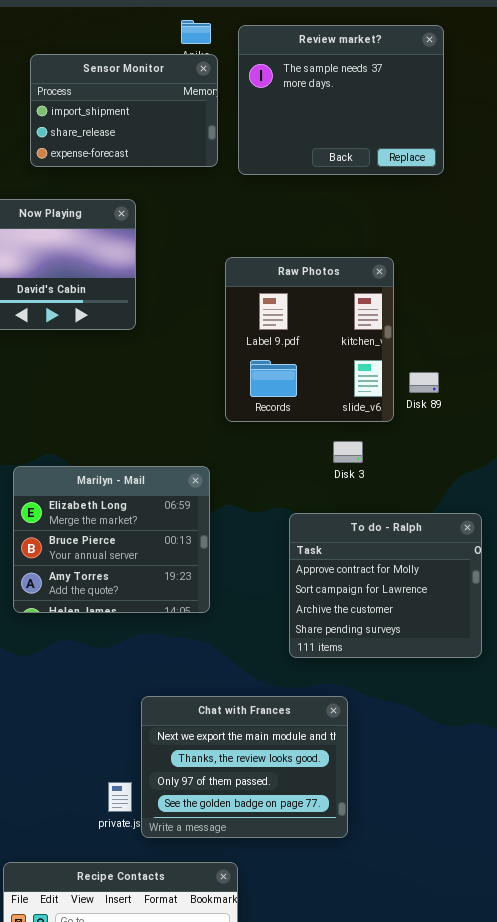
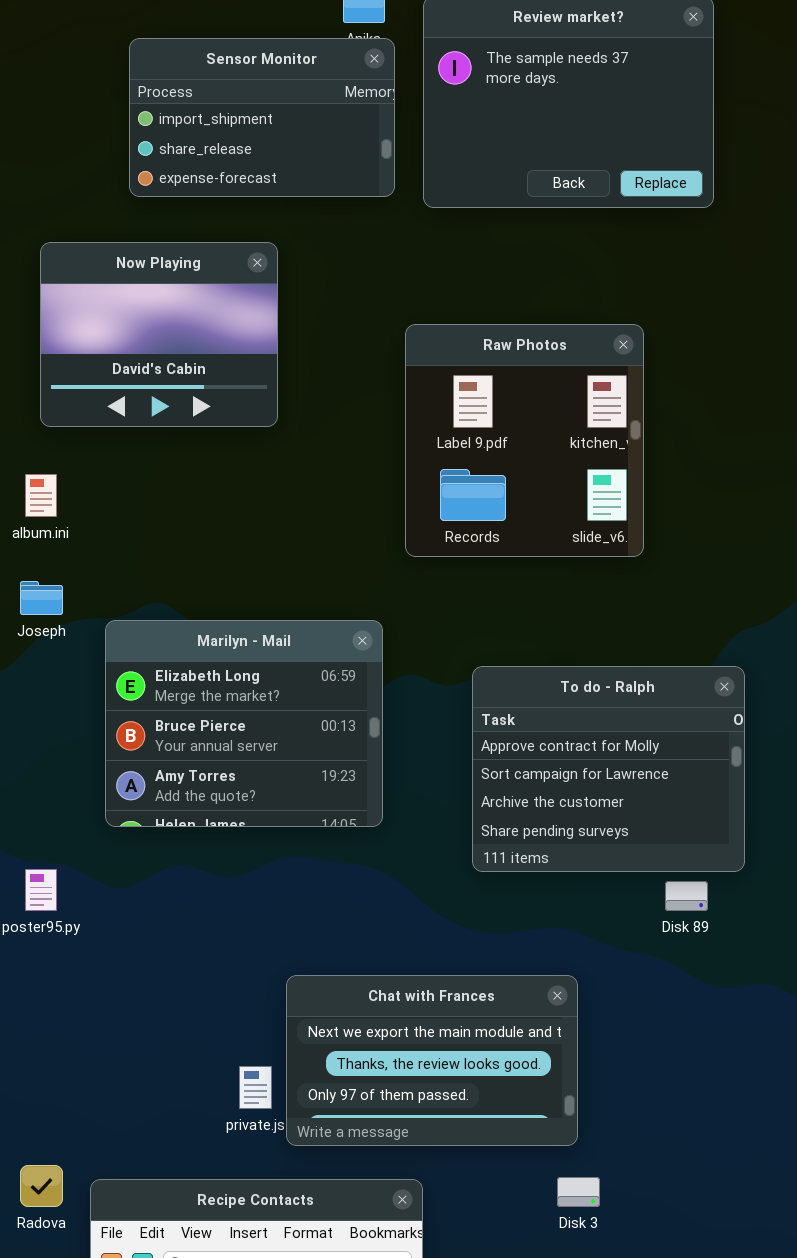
Disk 89: [409,372,439,393] -> [665,881,708,911], moved
Disk 3: [333,441,363,463] -> [557,1177,600,1207], moved
To do - Ralph: [289,513,482,658] -> [472,666,745,872], moved
Chat with Frances: [141,696,348,838] -> [286,975,578,1146], resized

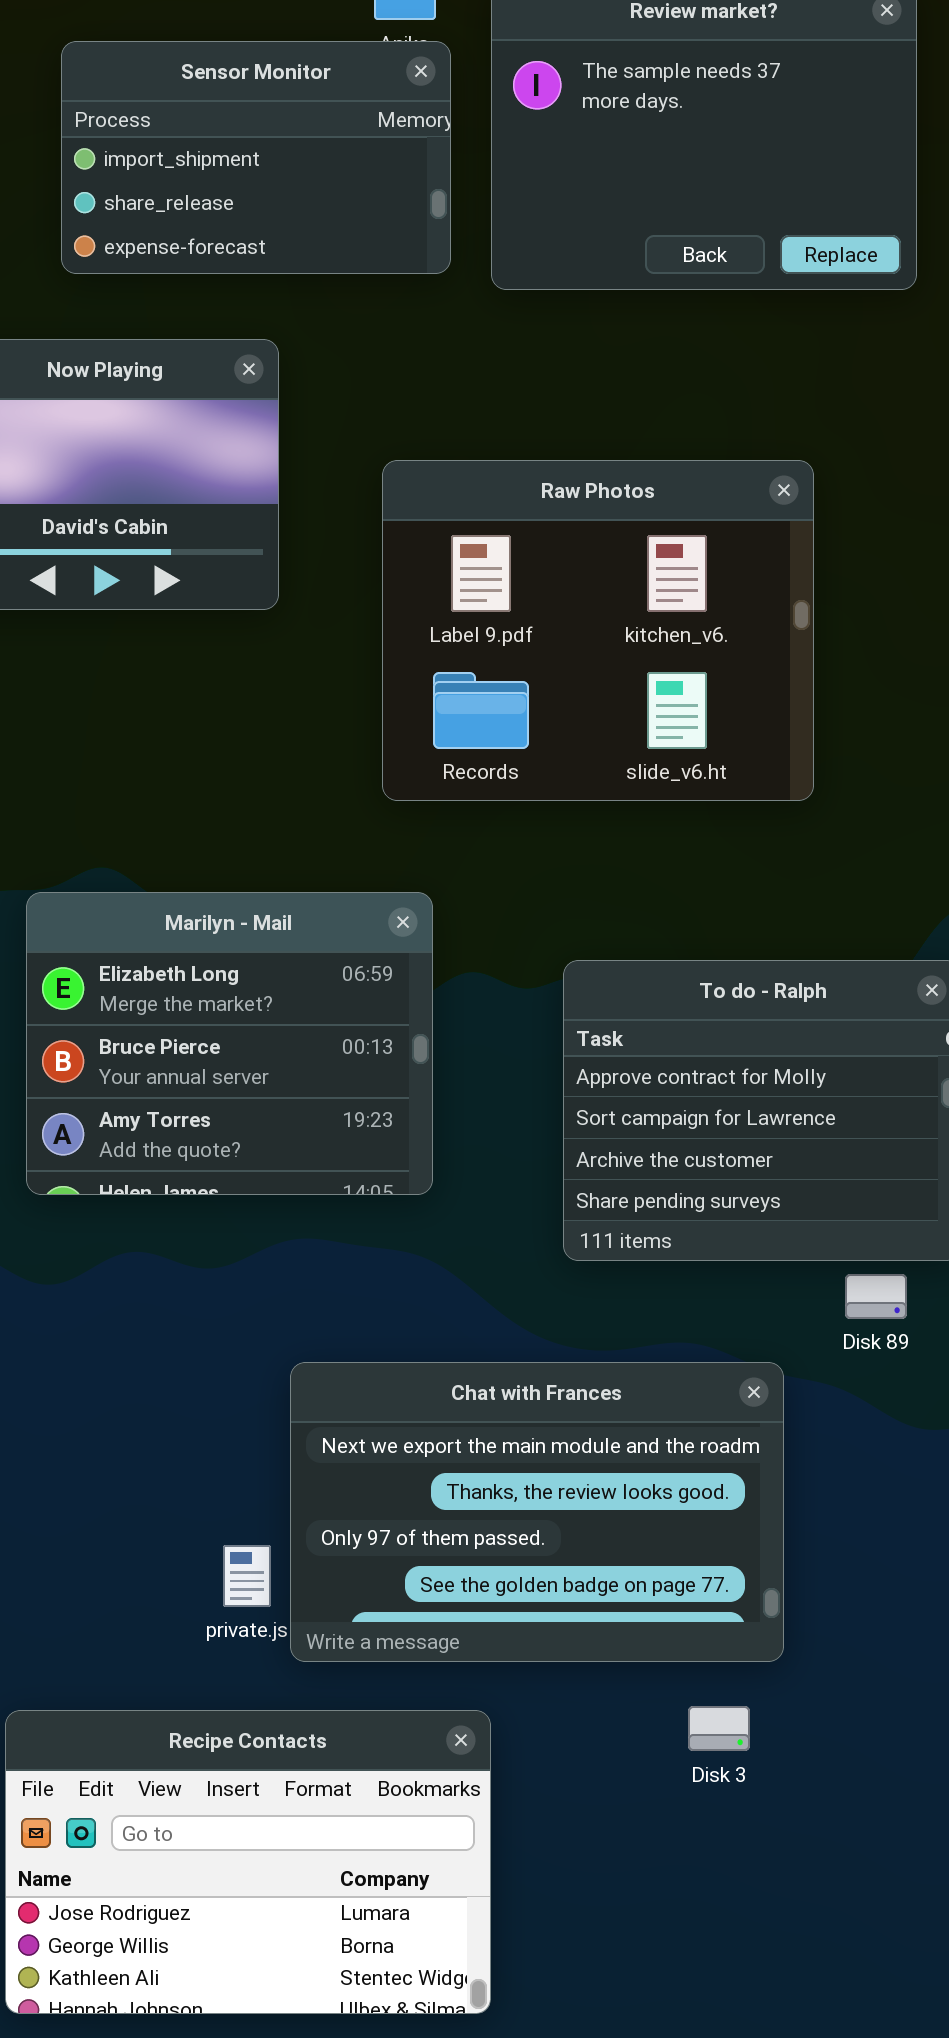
Raw Photos: [405,324,644,557] -> [382,460,814,801], resized
Chat with Frances: [286,975,578,1146] -> [290,1362,784,1662], resized

